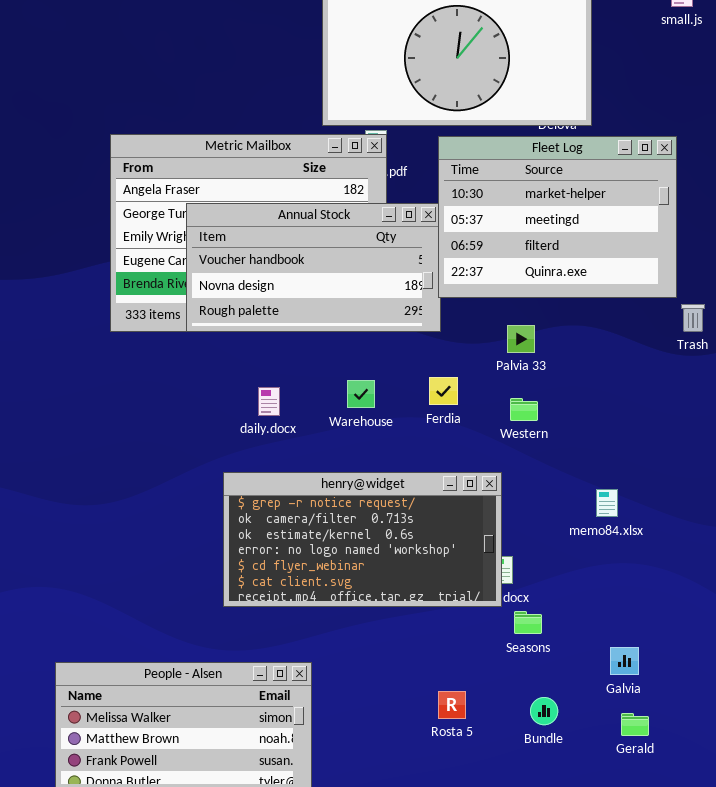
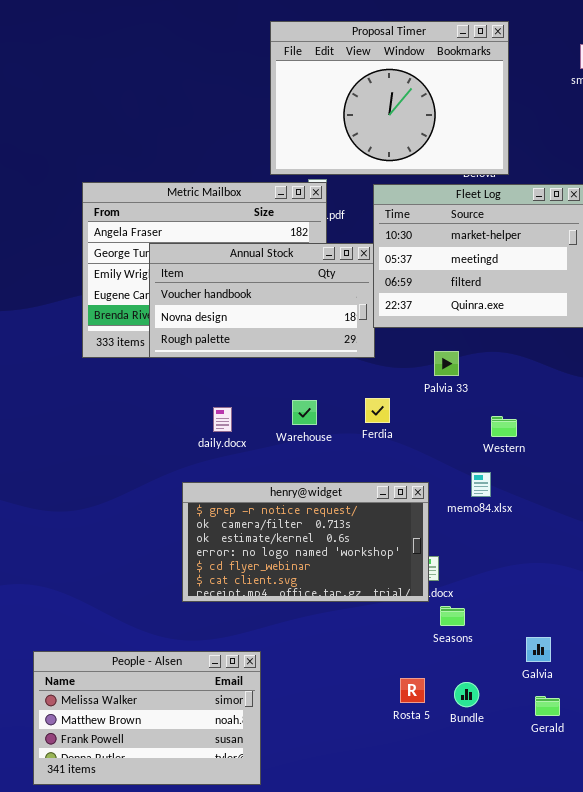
Western: [510,398,538,421] -> [491,416,517,437], moved
memo84.xlsx: [596,489,618,517] -> [471,472,491,497], moved
Rosta 5: [438,691,466,719] -> [400,678,425,703], moved

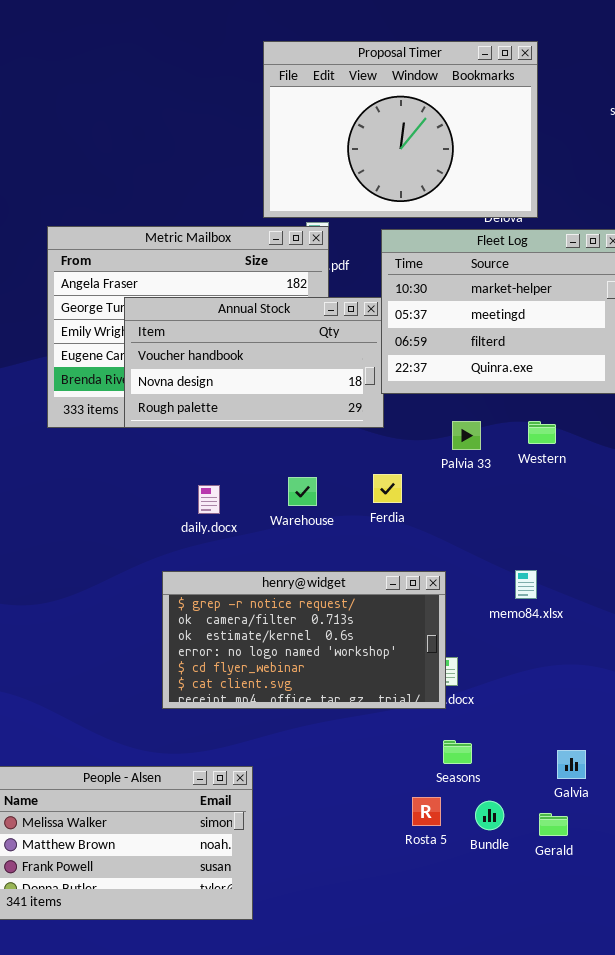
Western: [491,416,517,437] -> [528,421,556,444], moved
memo84.xlsx: [471,472,491,497] -> [515,570,537,599], moved
Seasons: [440,606,465,626] -> [443,740,472,764], moved
Gerald: [535,696,560,716] -> [539,813,568,836], moved

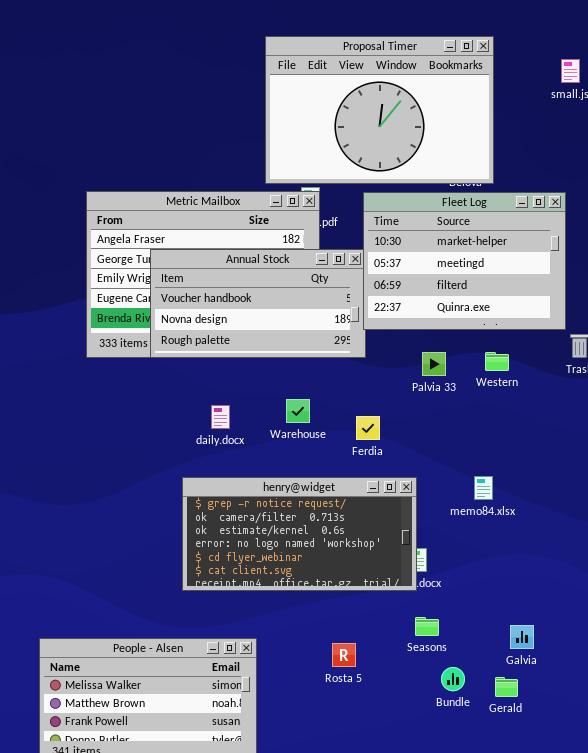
Ferdia: [373,474,402,503] -> [356,416,380,440], moved
Rosta 5: [412,797,441,826] -> [332,643,356,667], moved

